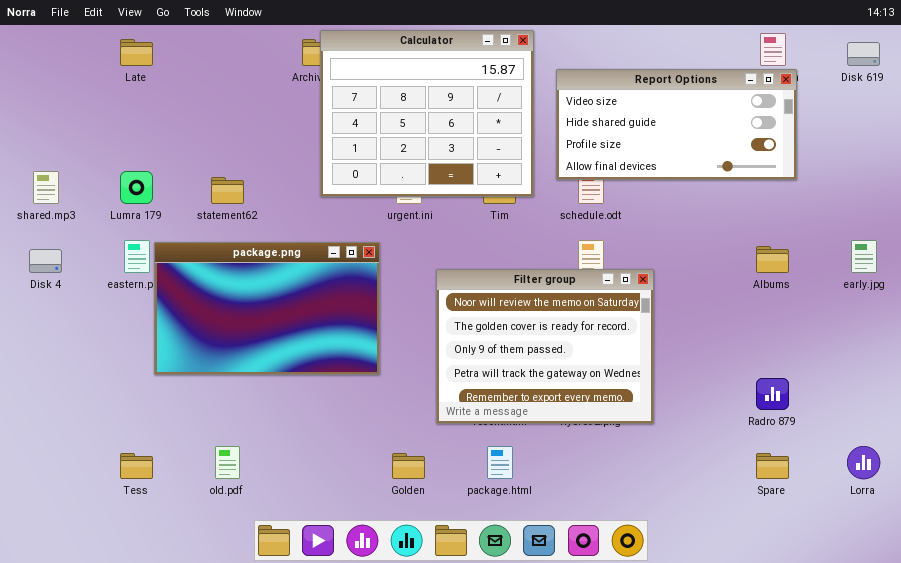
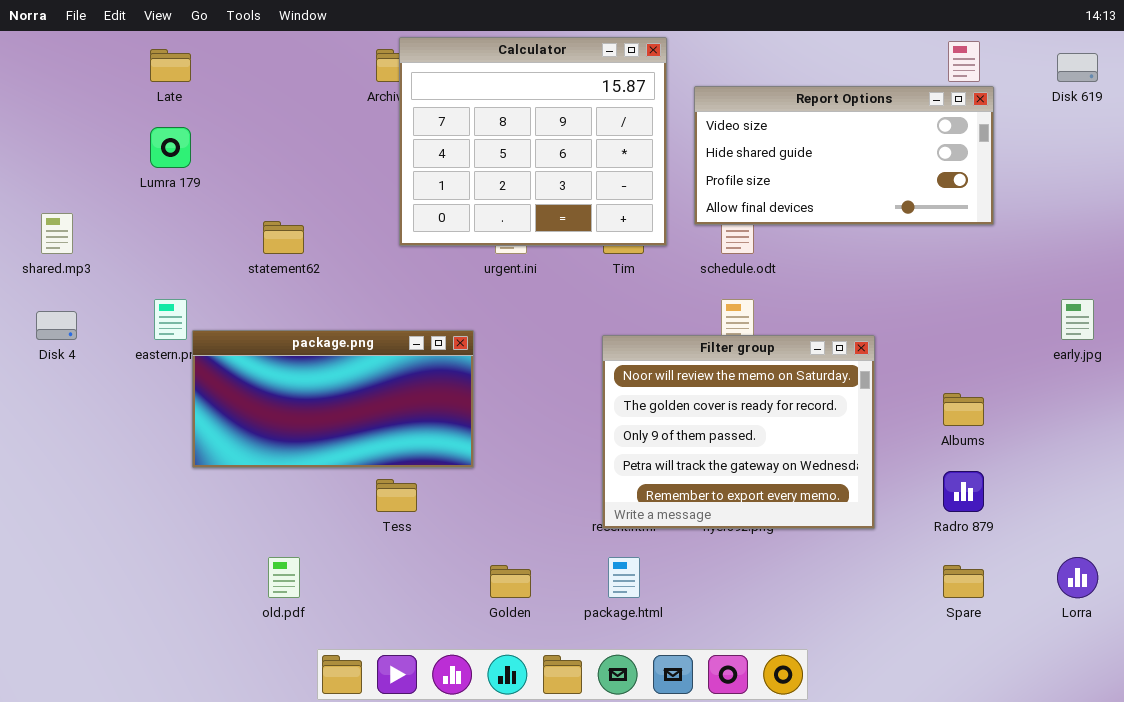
Lumra 179: [120,171,153,204] -> [150,127,191,168], moved
package.png: [154,242,380,375] -> [192,330,474,468], resized
Albums: [756,246,789,273] -> [943,393,984,426], moved
Filter group: [436,269,654,424] -> [602,335,875,529], moved
Tess: [120,453,153,479] -> [376,479,417,512], moved

